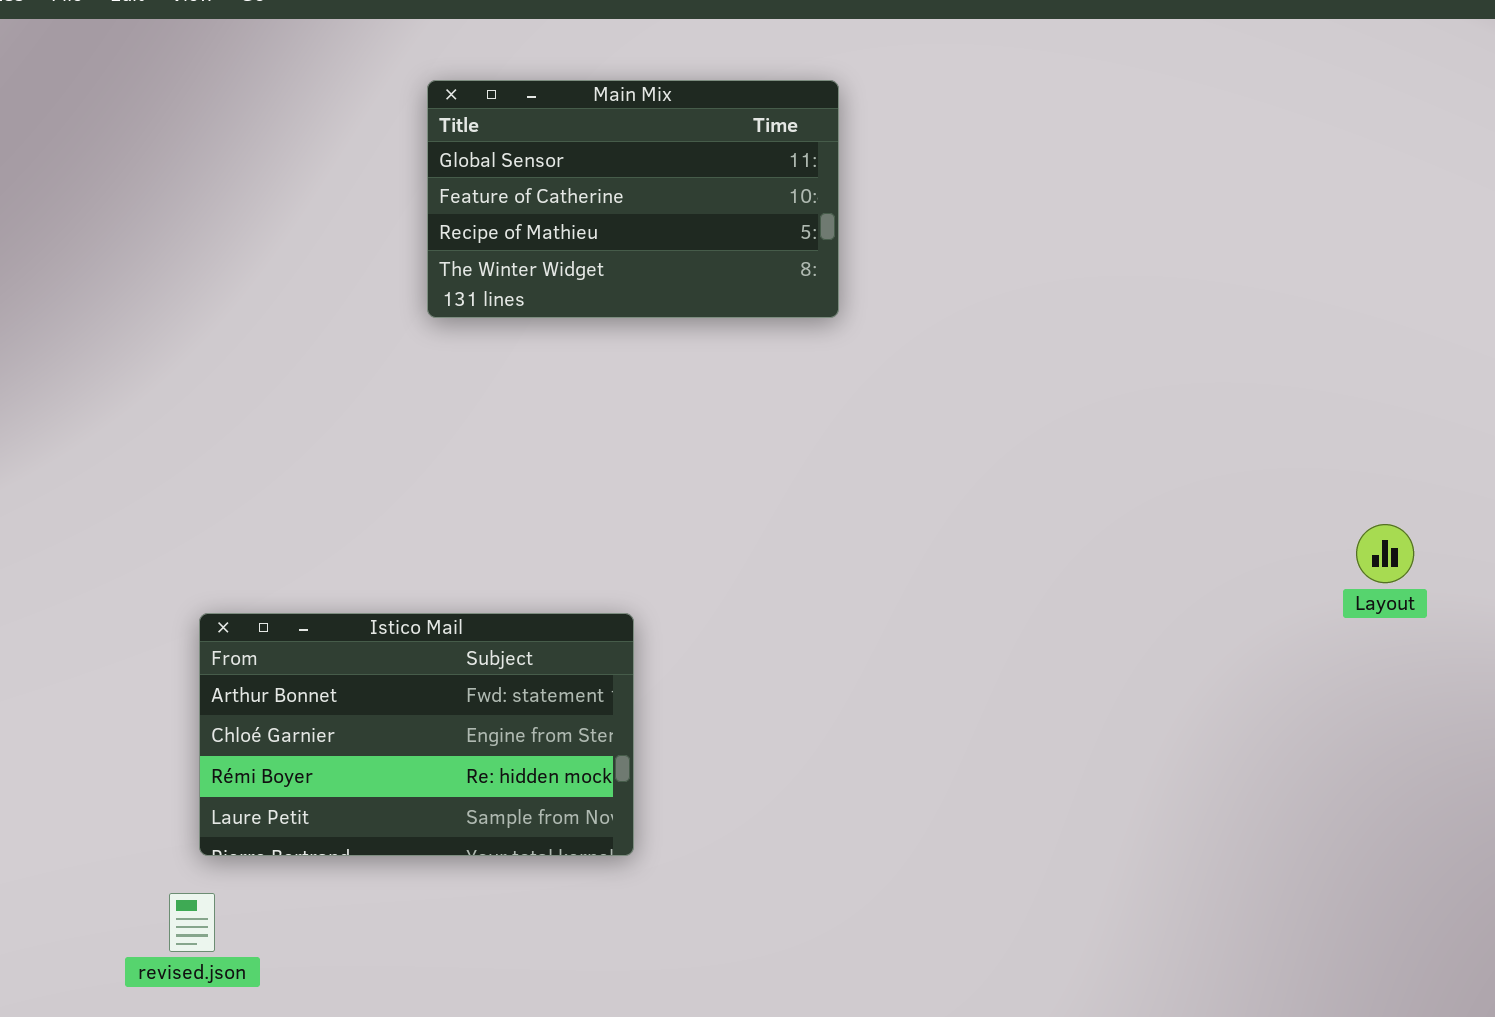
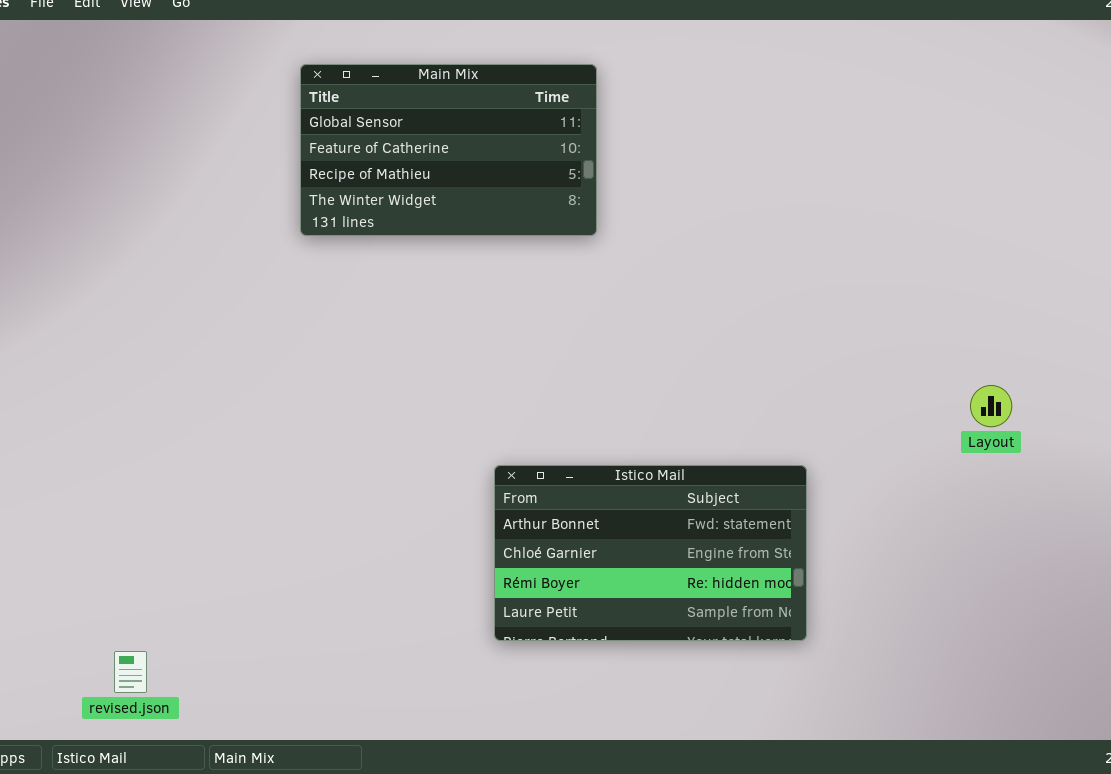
Istico Mail: [199,613,634,856] -> [494,465,807,641], moved

